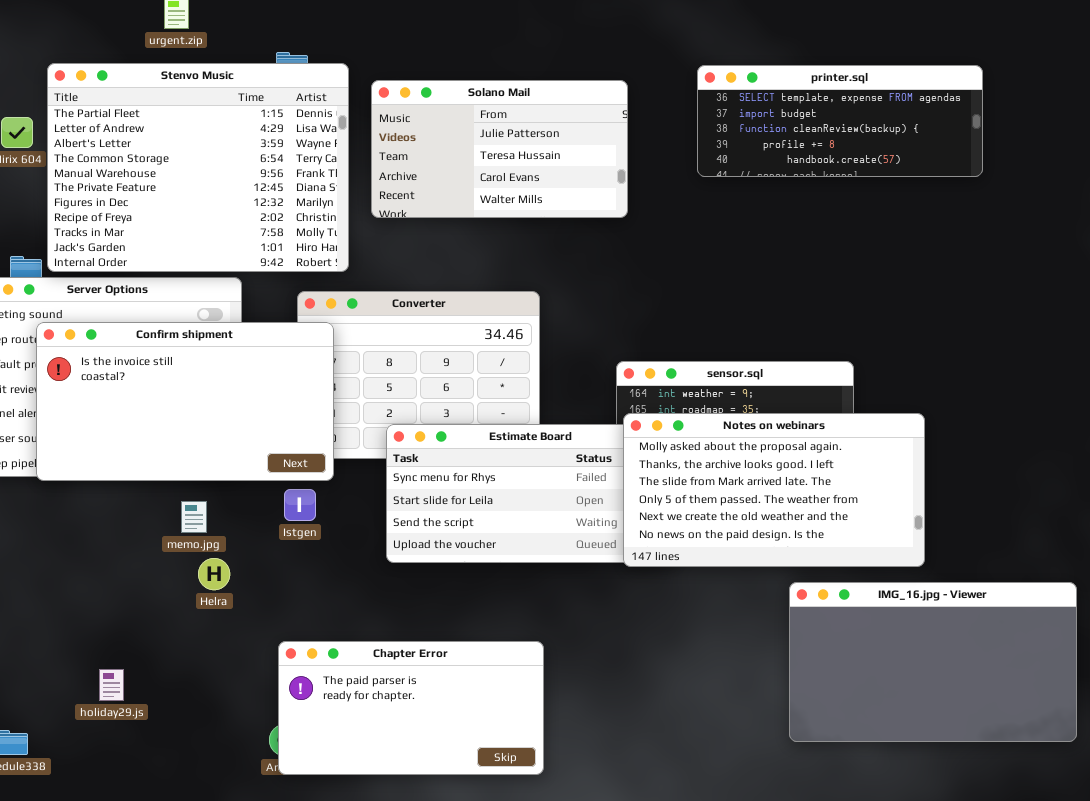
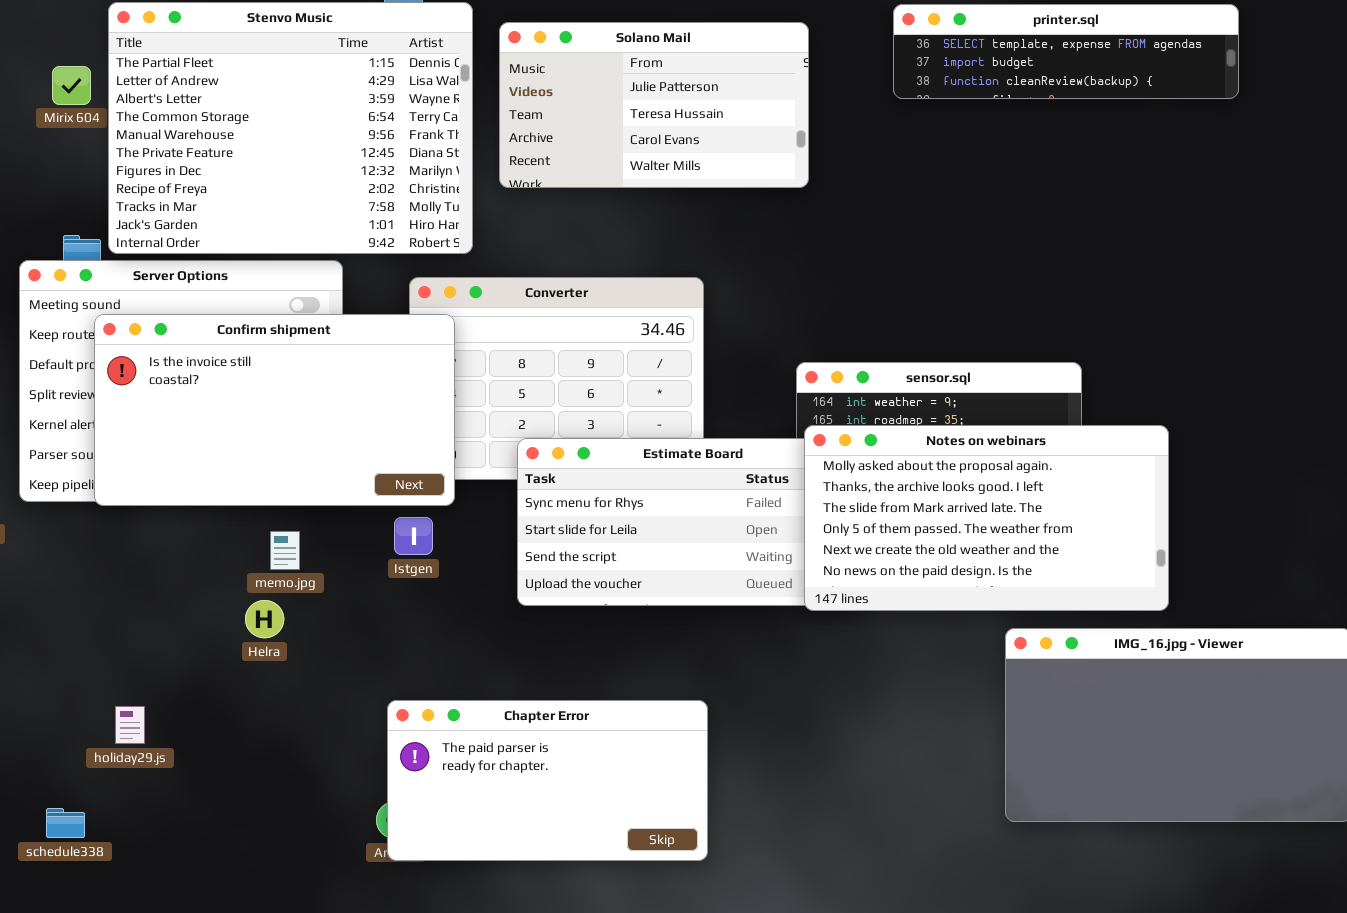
printer.sql: [697,65,983,177] -> [893,4,1239,99], resized
Helra: [198,558,230,590] -> [245,600,284,638], moved
holiday29.js: [99,669,124,701] -> [115,706,145,744], moved

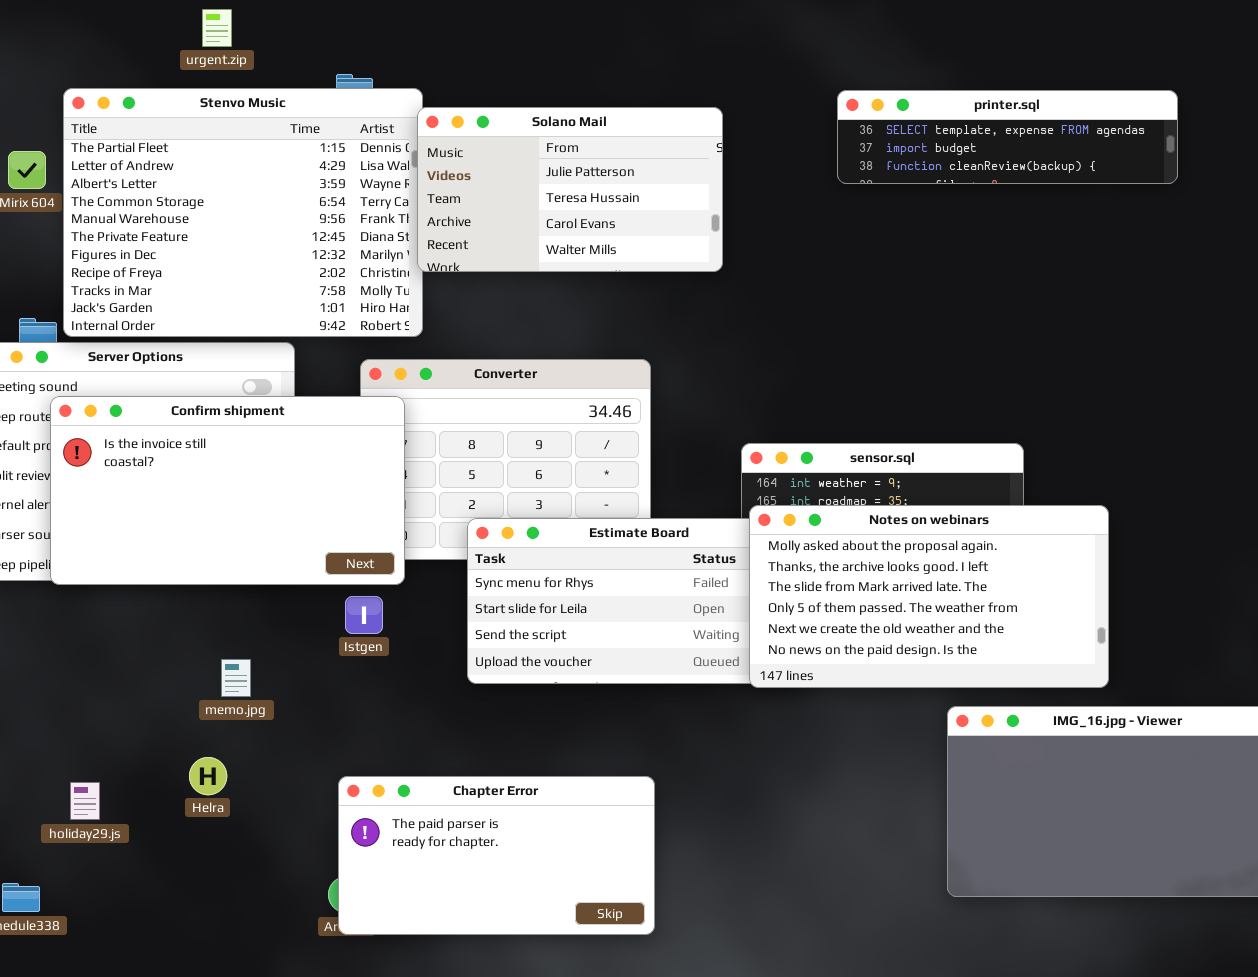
Solano Mail: [499,22,809,188] -> [417,107,723,272], moved
memo.jpg: [270,531,300,570] -> [221,659,251,697], moved
Helra: [245,600,284,638] -> [189,757,227,795], moved

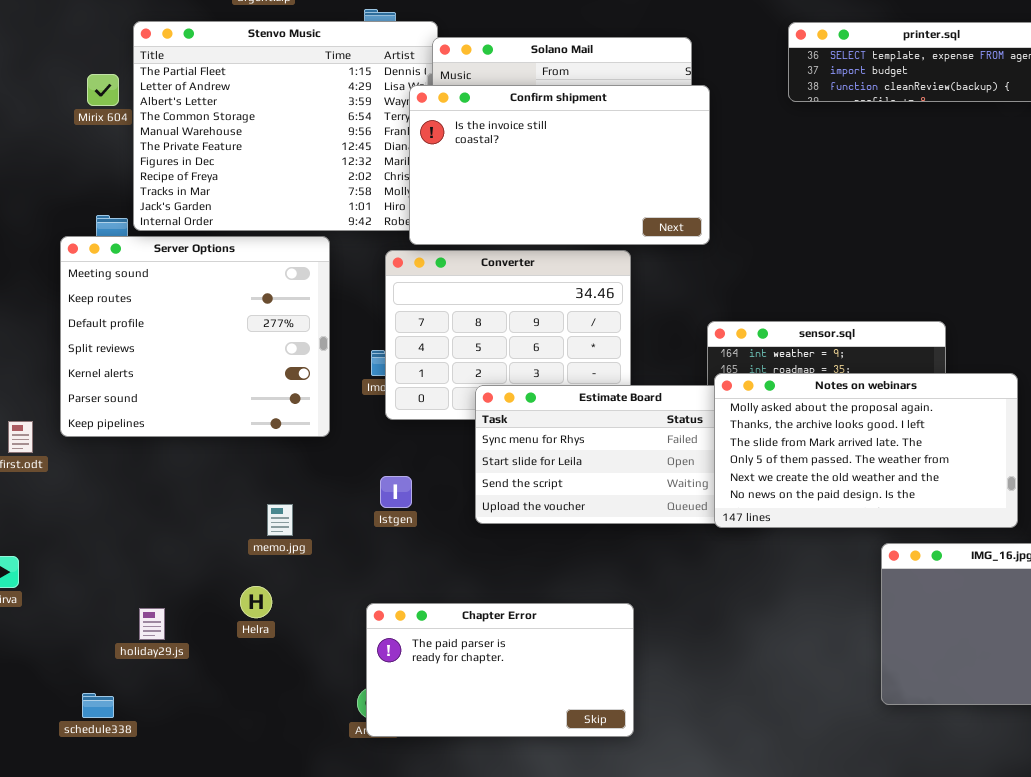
Confirm shipment: [50,396,405,585] -> [409,85,710,245], moved
Istgen: [345,596,383,634] -> [380,476,412,508], moved

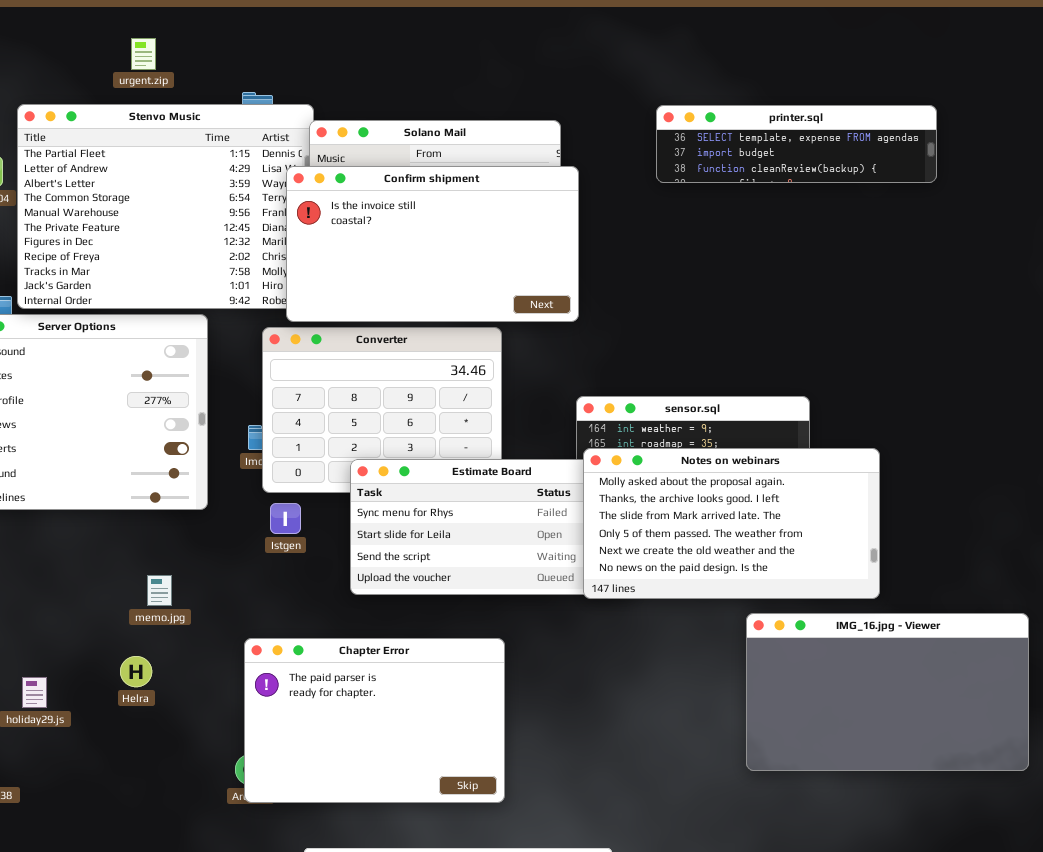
Istgen: [380,476,412,508] -> [270,503,301,534], moved
Chapter Error: [366,603,634,737] -> [244,638,505,803], resized

